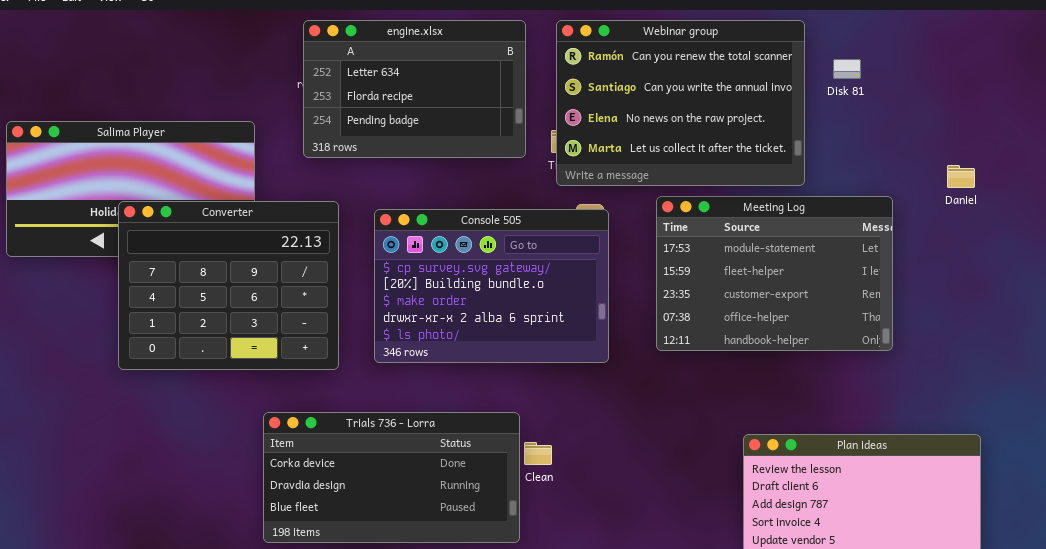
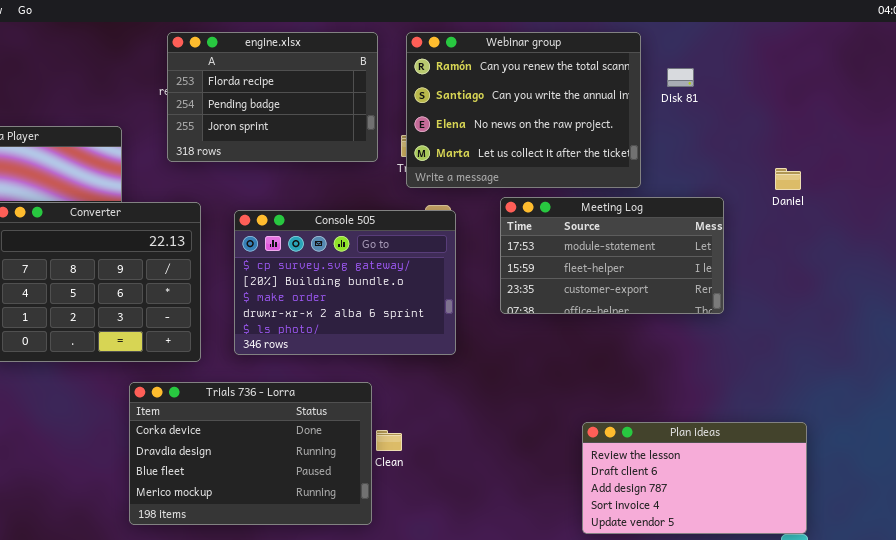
engine.xlsx: [303,20,526,158] -> [167,32,378,162], scrolled down 1 row
Meeting Log: [656,196,893,351] -> [500,197,724,314], resized
Trials 736 - Lorra: [263,412,520,543] -> [129,382,372,525], resized

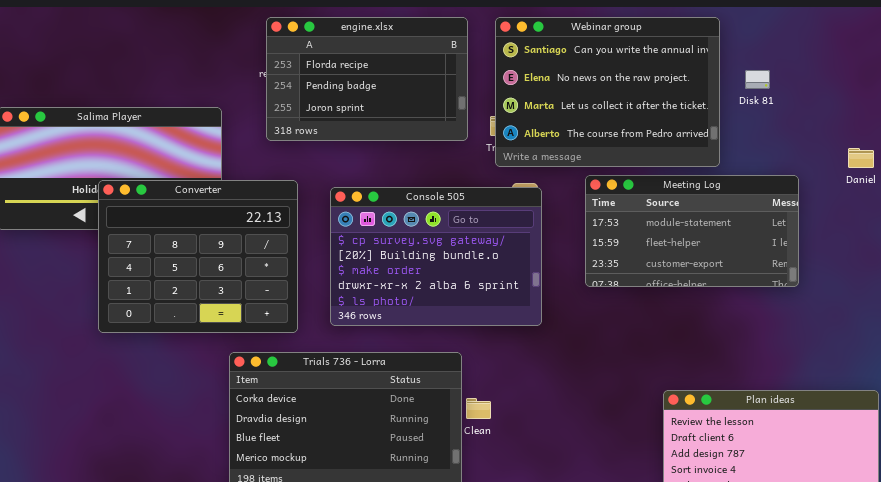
Webinar group: [406,32,641,188] -> [495,17,720,167], scrolled down 1 row
Disk 81: [667,68,694,87] -> [745,70,770,89], moved

